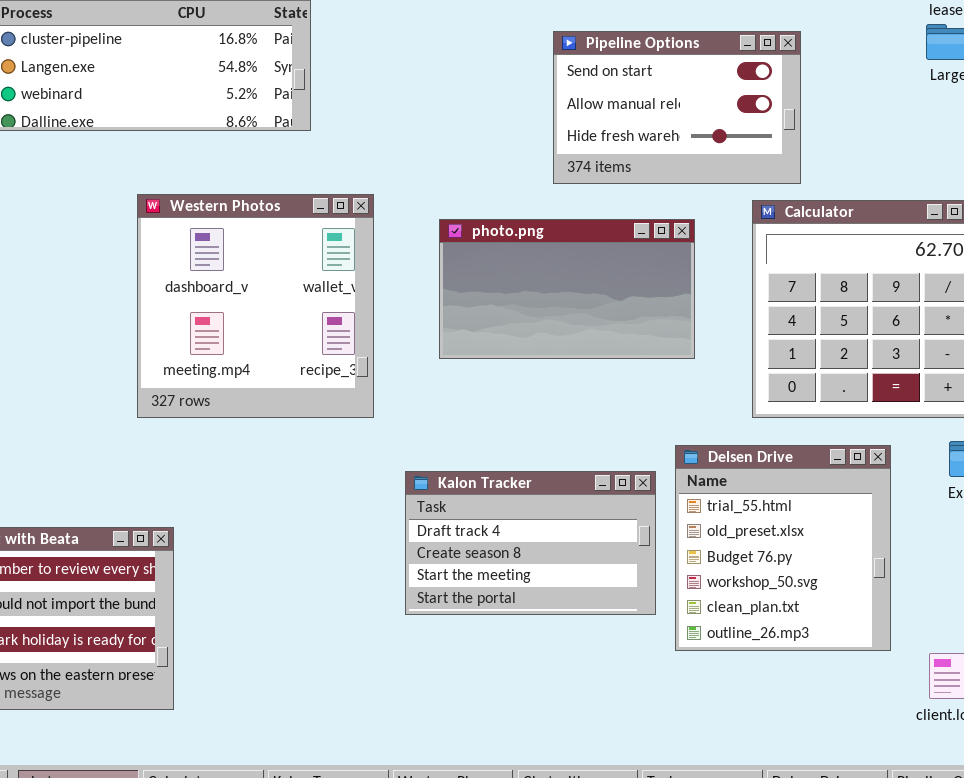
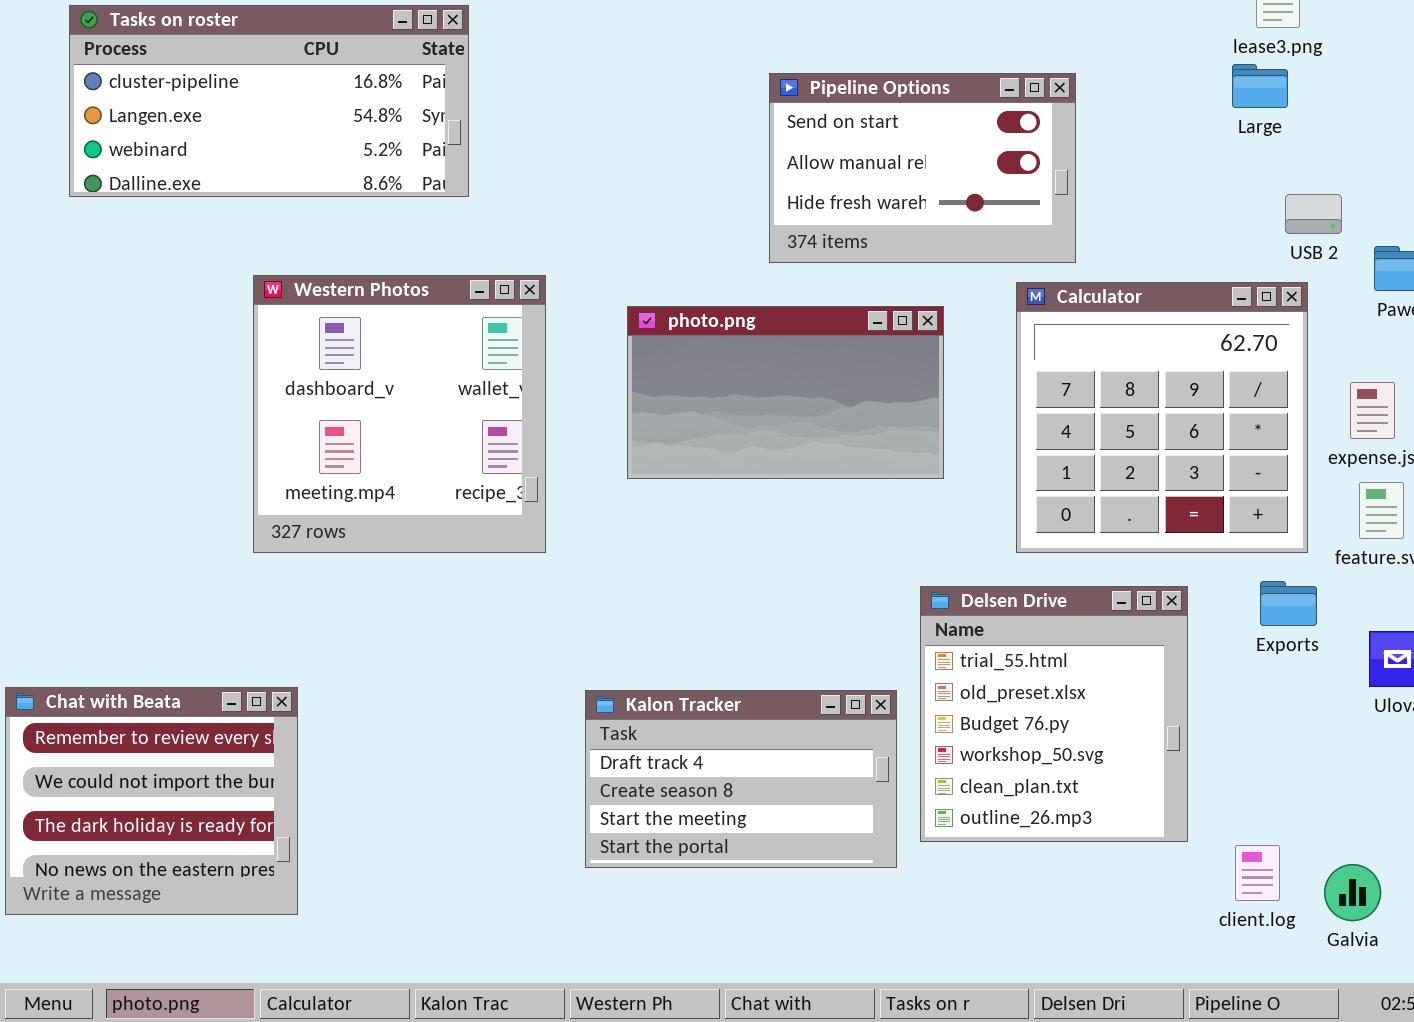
Kalon Tracker: [405,471,656,615] -> [585,690,897,868], moved

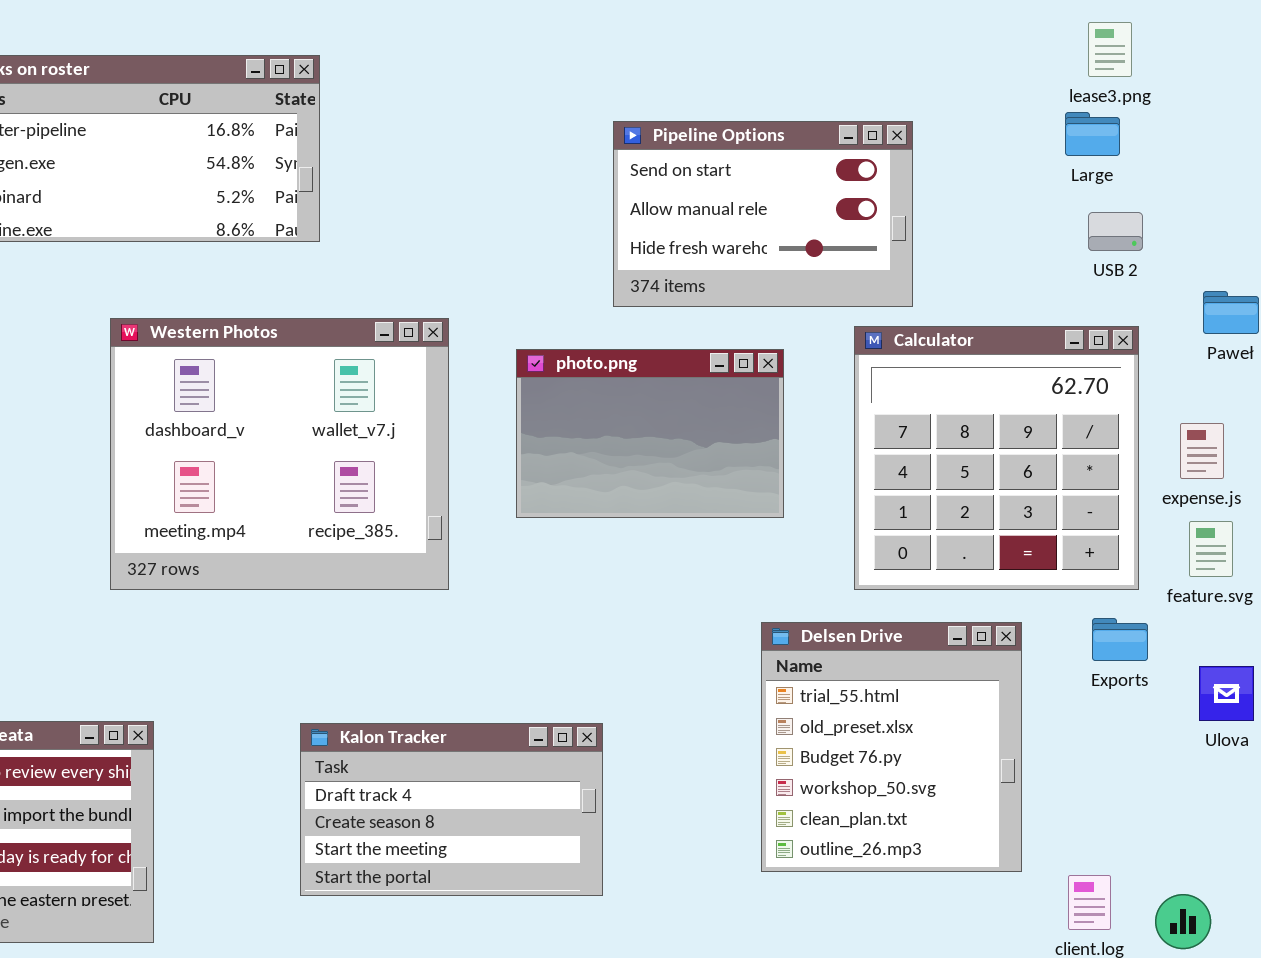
USB 2: [1285,194,1342,234] -> [1088,212,1143,251], moved
Western Photos: [253,275,546,553] -> [110,318,449,590], resized
photo.png: [627,306,944,479] -> [516,349,784,518], resized
Kalon Tracker: [585,690,897,868] -> [300,723,603,896], moved

